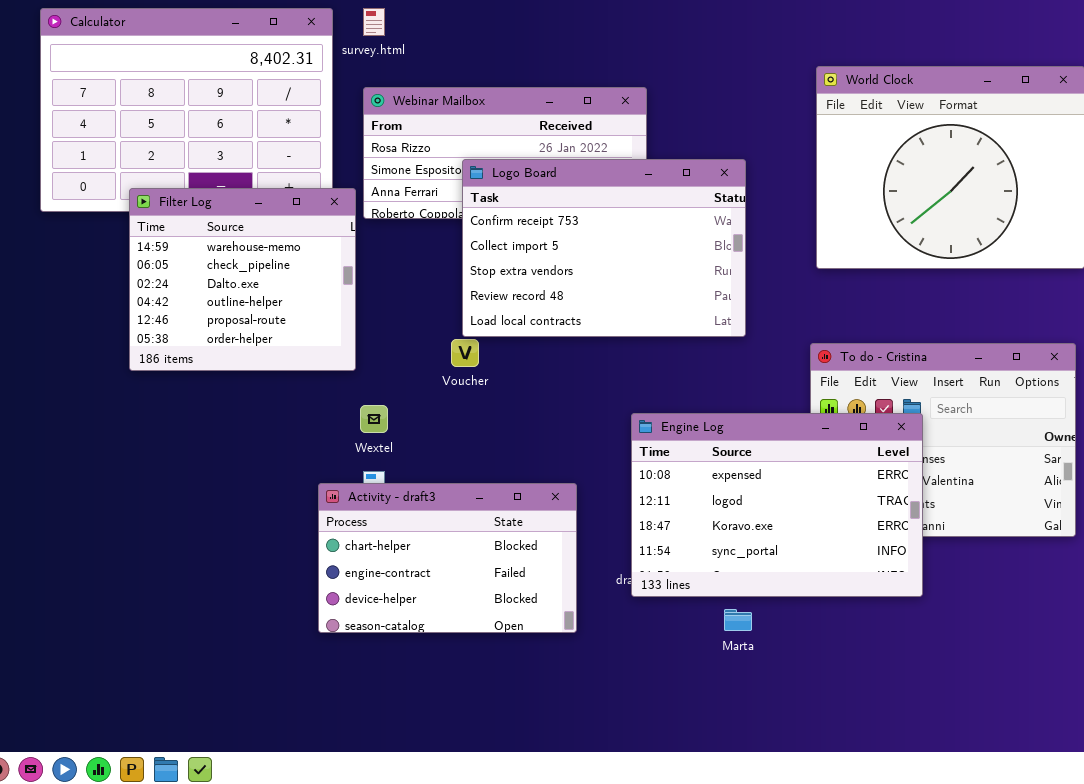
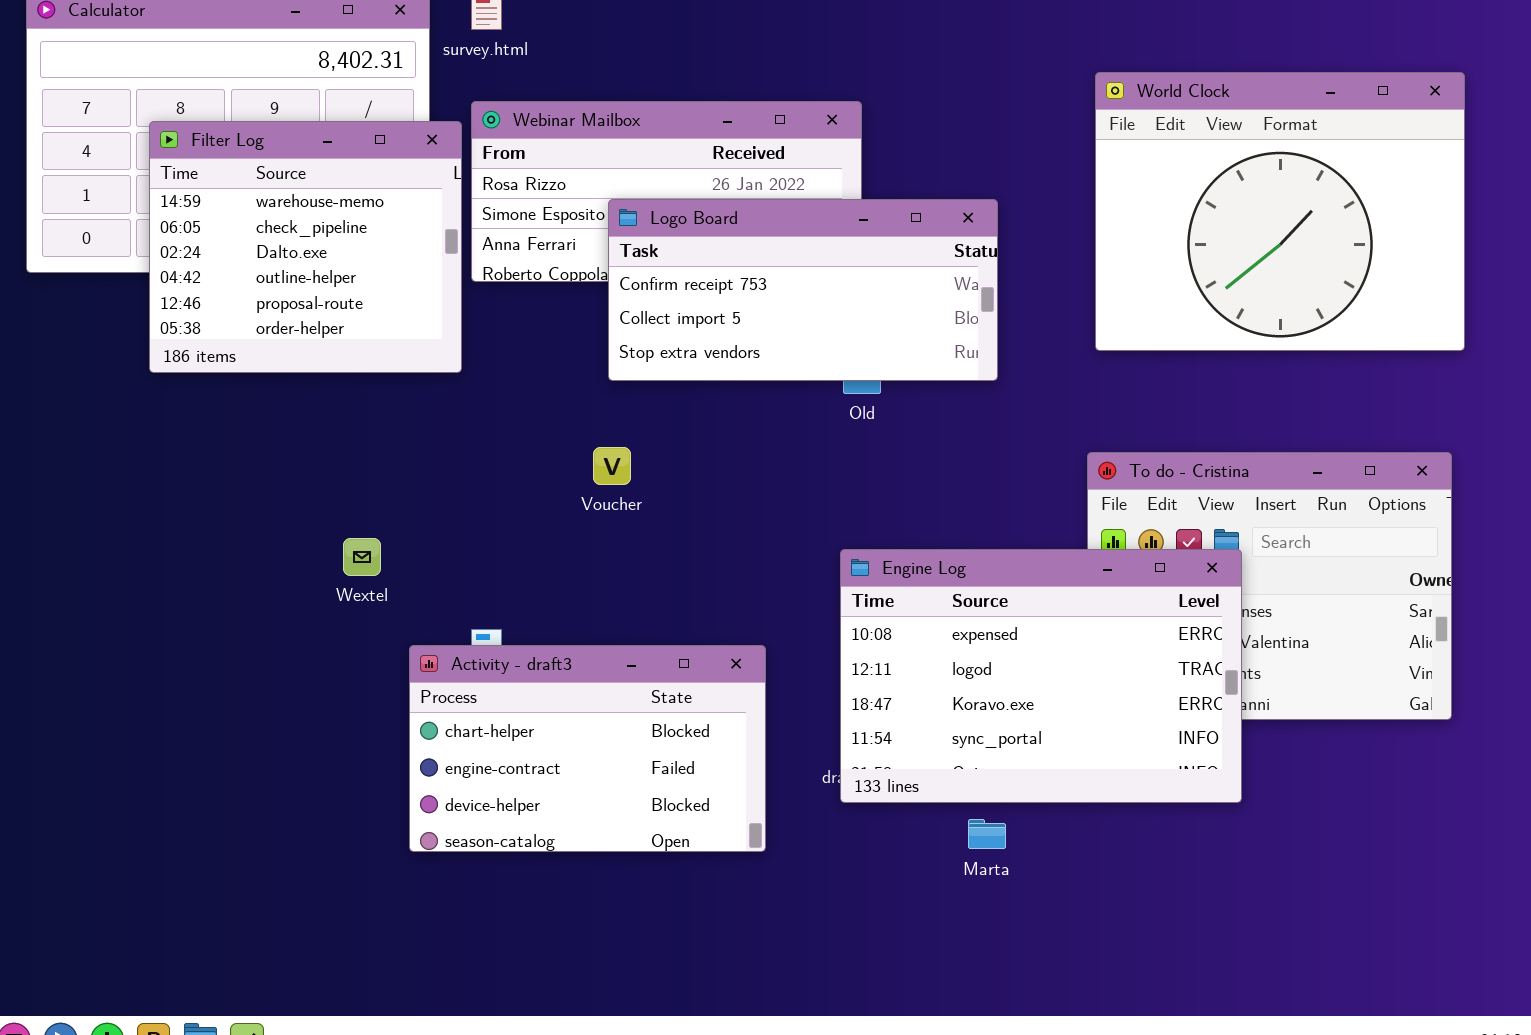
Logo Board: [462,159,746,337] -> [608,199,998,381], resized
Filter Log: [129,188,356,371] -> [149,121,462,373], moved
Wextel: [360,405,388,433] -> [343,538,381,576], moved

